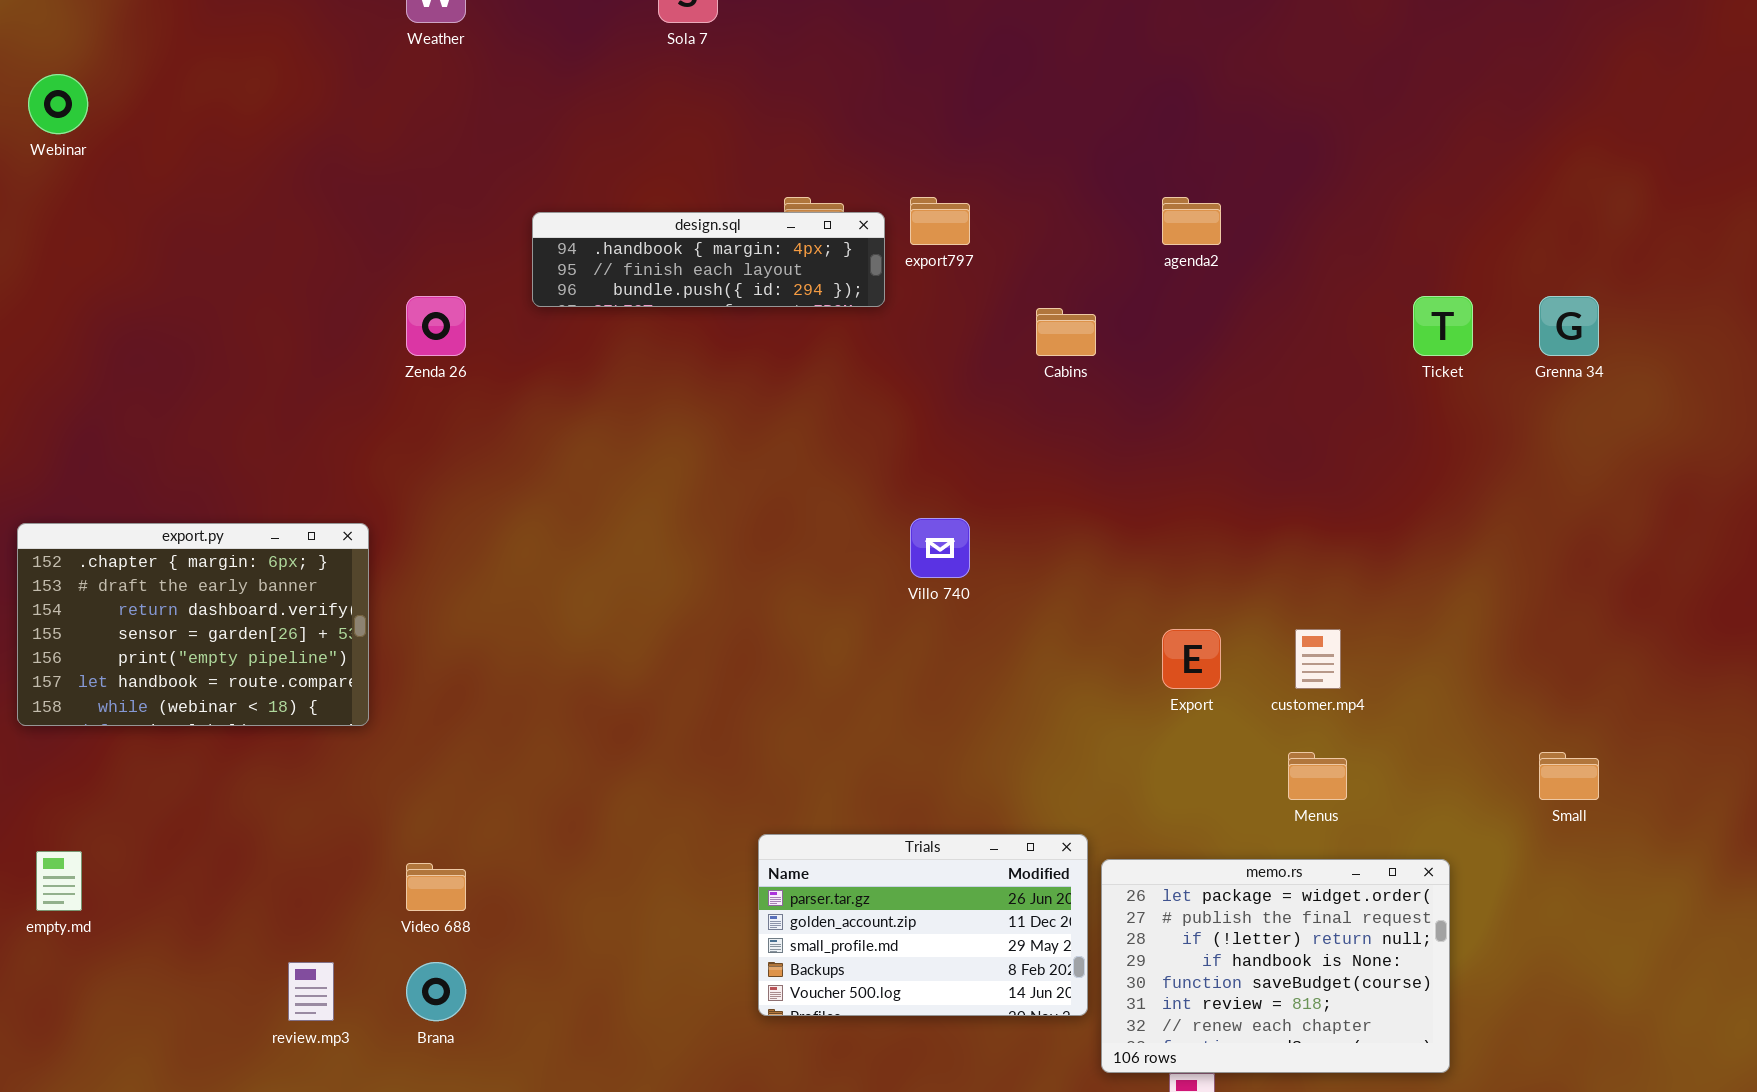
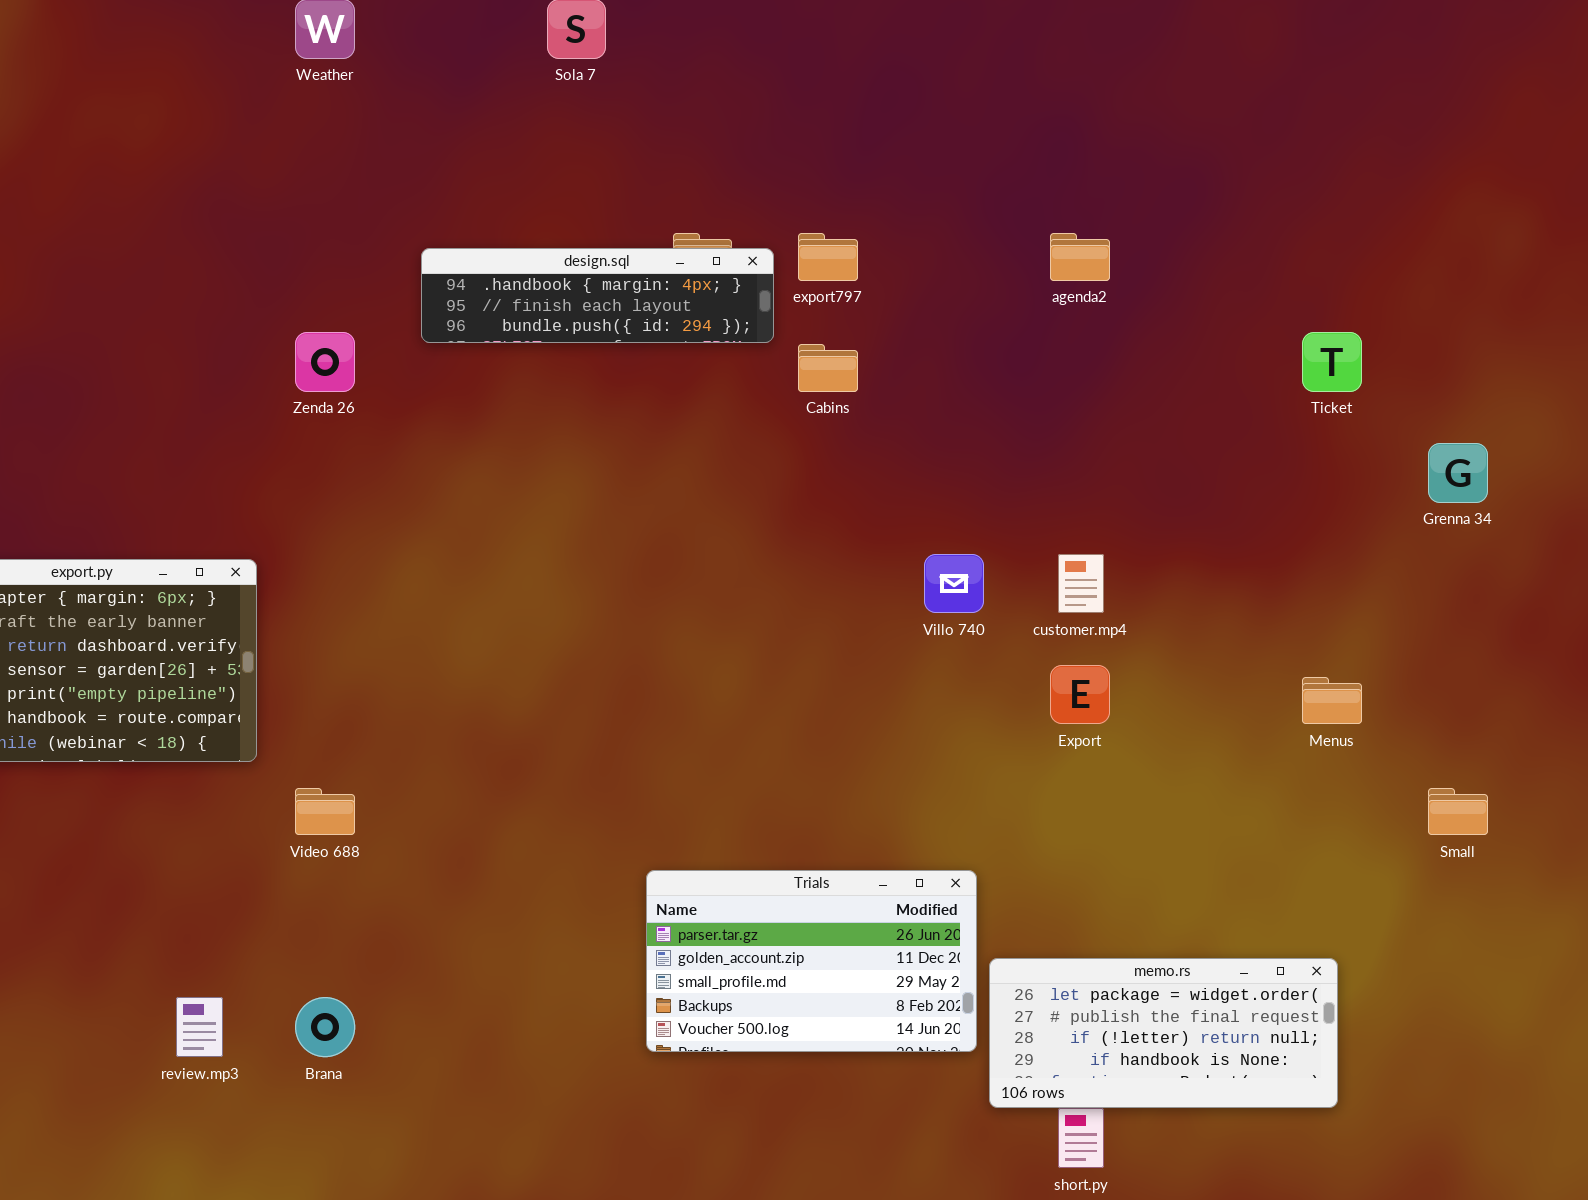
Grenna 34: [1539,296,1599,356] -> [1428,443,1488,503], moved
Cabins: [1036,308,1096,356] -> [798,344,858,392], moved
Villo 740: [910,518,970,578] -> [924,554,984,613], moved
customer.mp4: [1295,629,1341,689] -> [1058,554,1104,613], moved
Menus: [1288,752,1347,800] -> [1302,677,1362,724], moved
memo.rs: [1101,859,1450,1073] -> [989,958,1338,1108], resized
Video 688: [406,863,466,911] -> [295,788,355,835], moved

